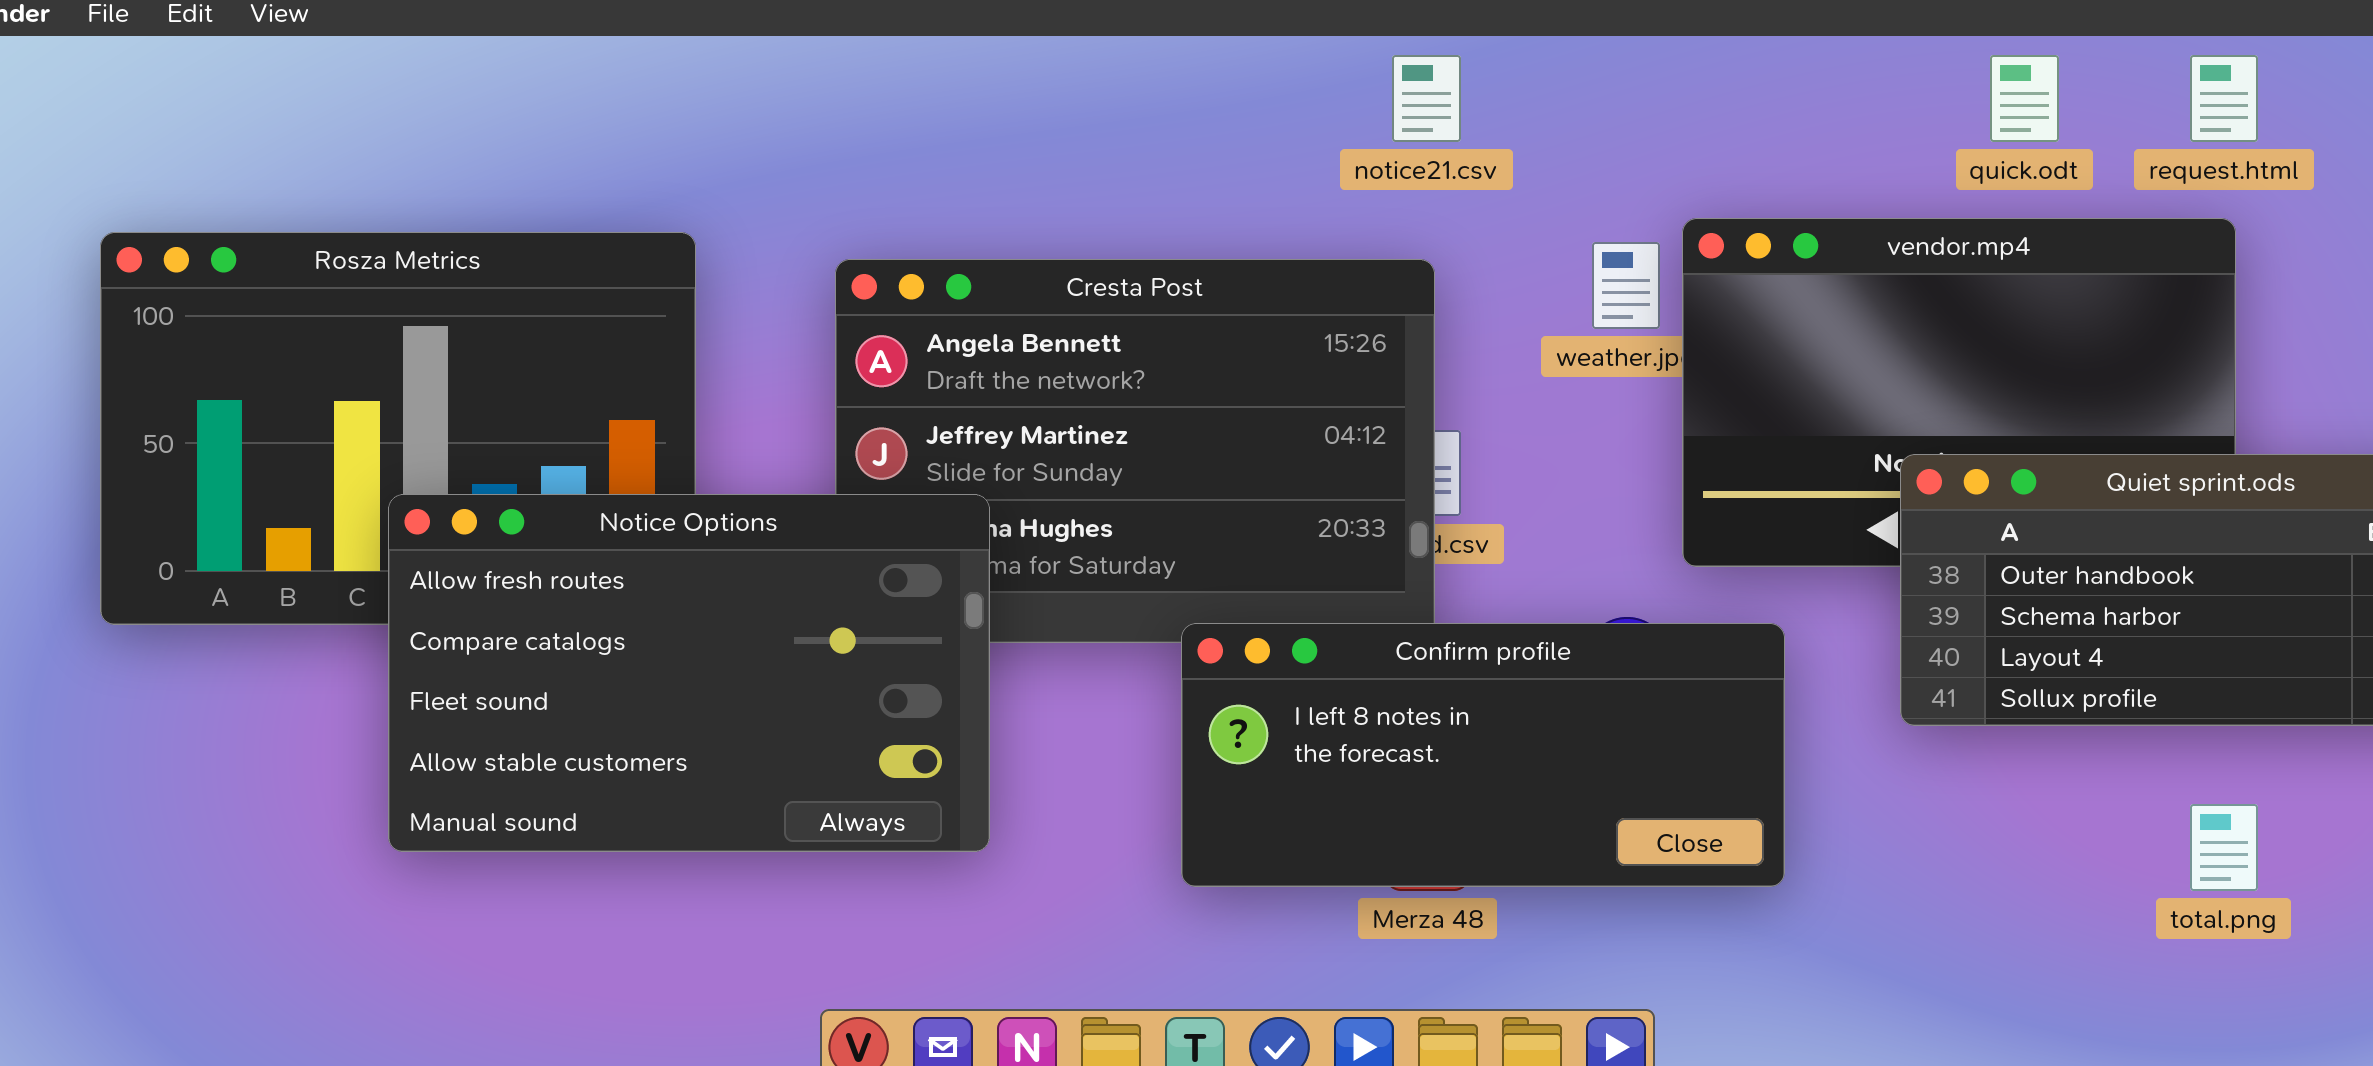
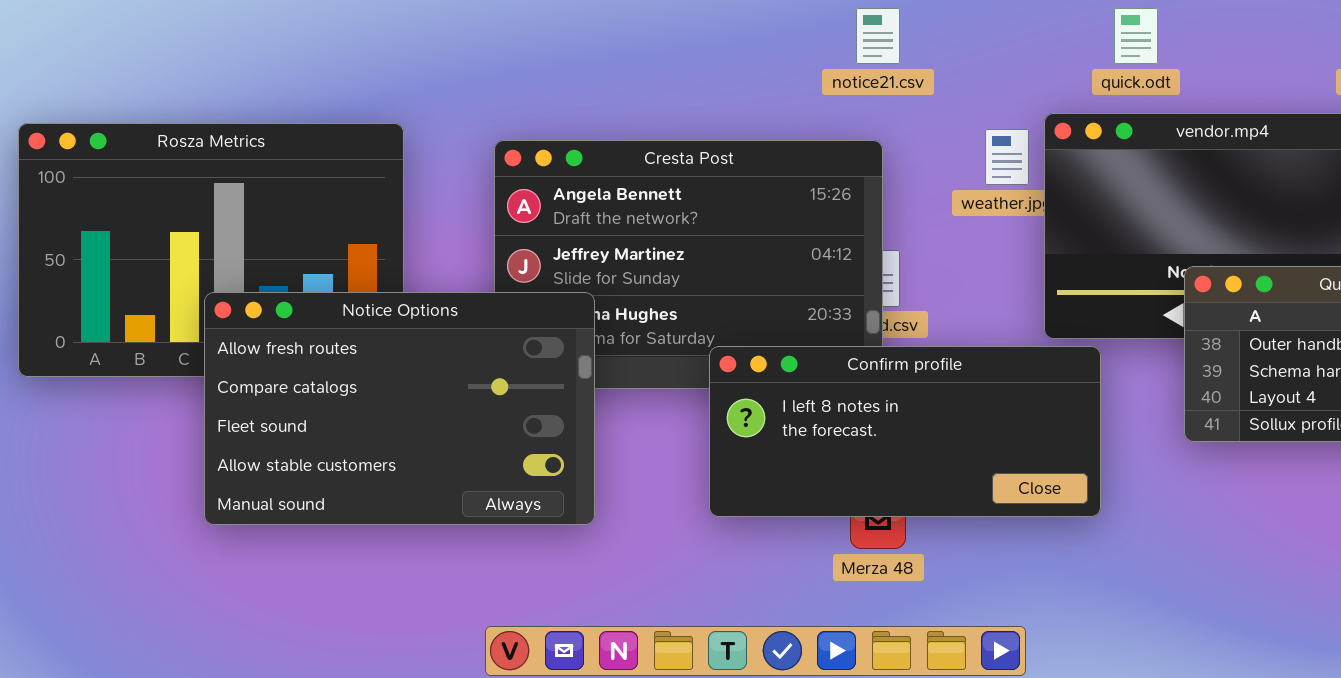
quick.odt: [1990,55,2059,142] -> [1114,8,1158,64], moved
Confirm profile: [1181,623,1785,887] -> [709,346,1101,517], moved

